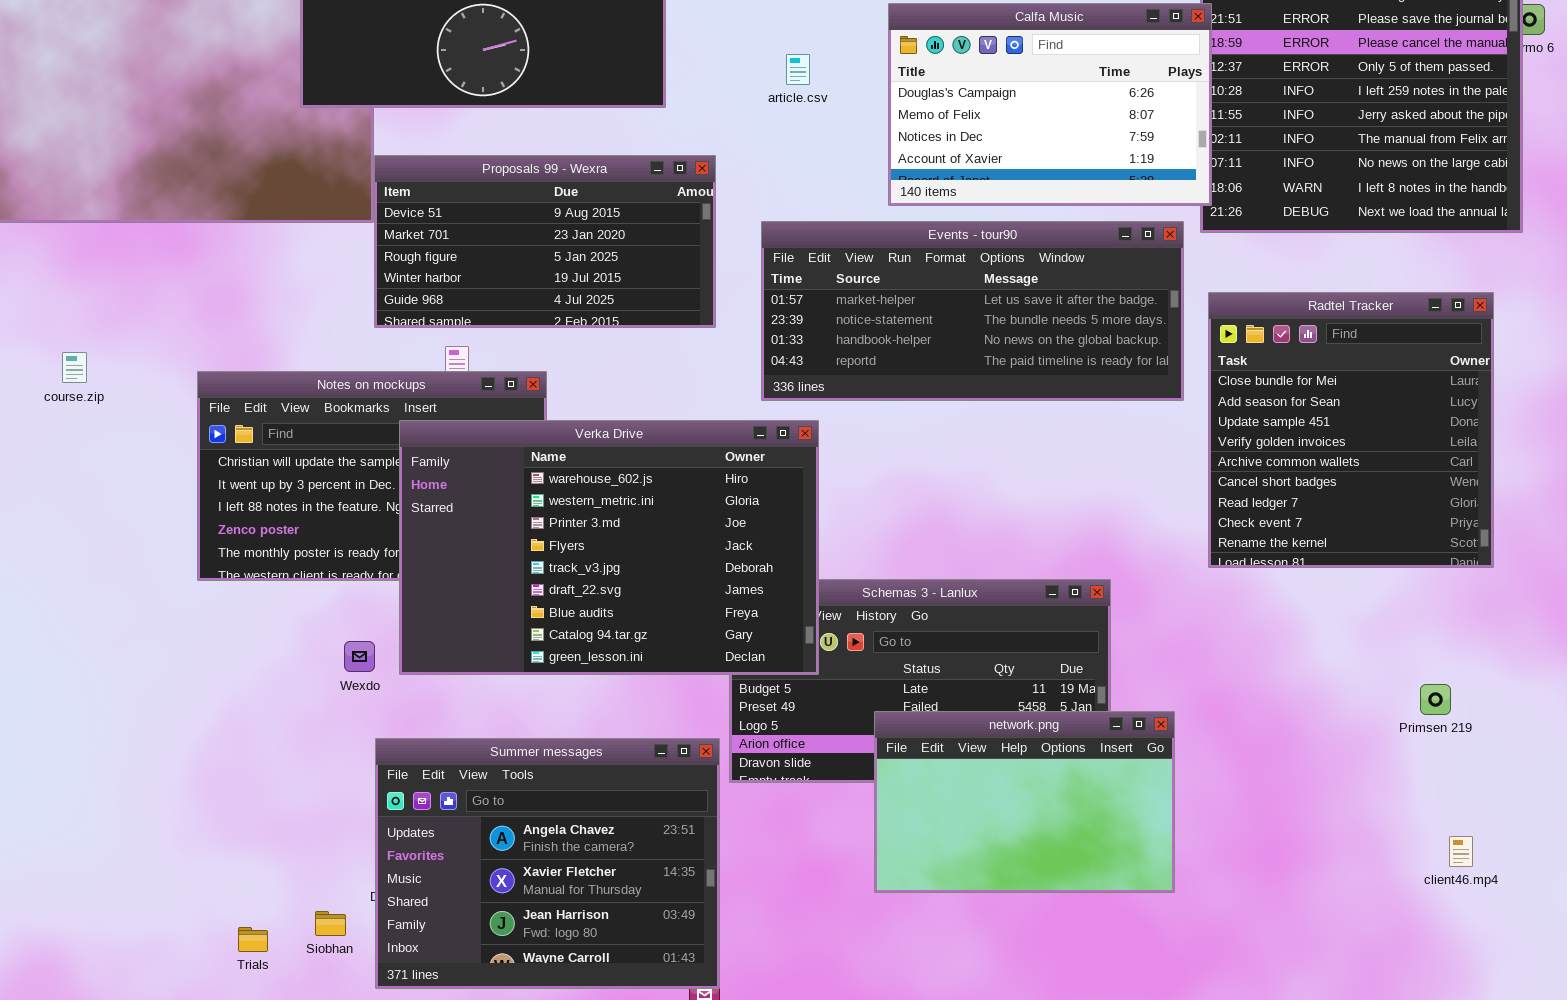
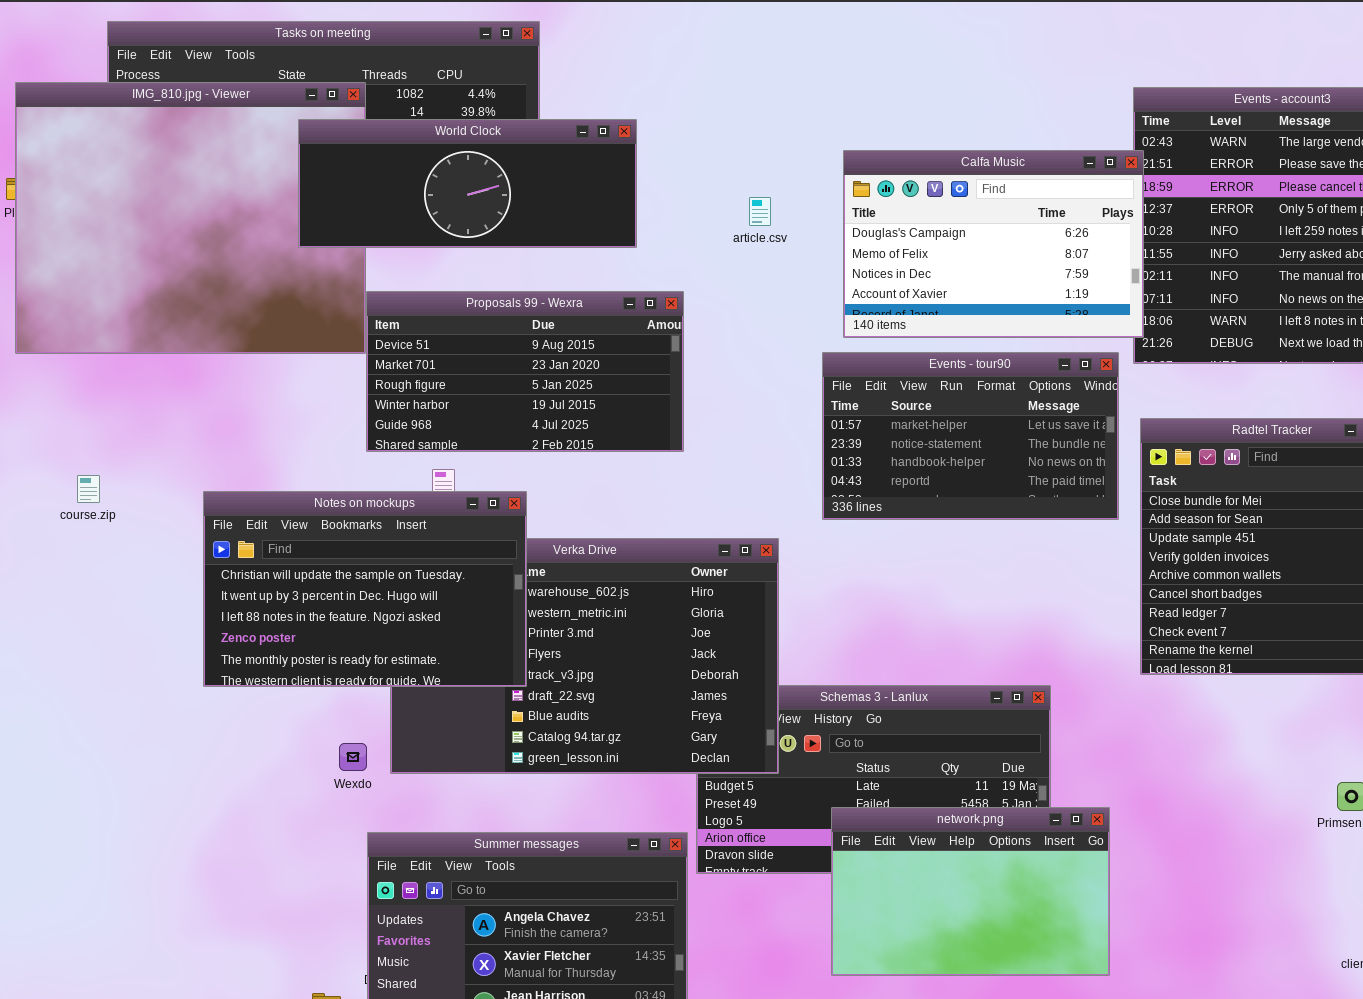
Events - tour90: [761,221,1184,401] -> [822,352,1119,520], resized
Notes on mockups: [197,371,547,581] -> [203,491,527,687], raised

